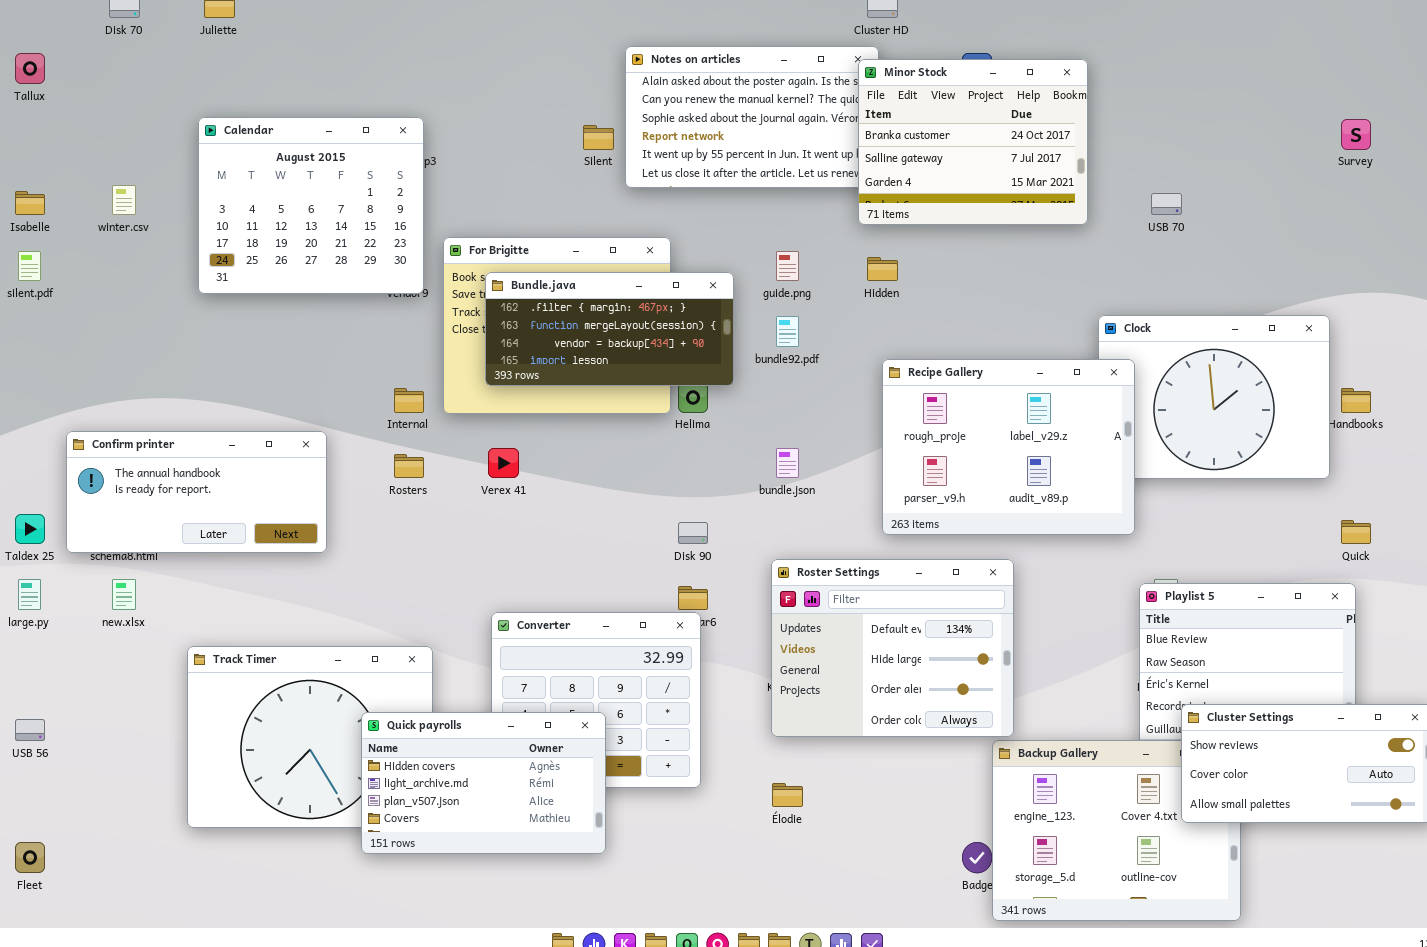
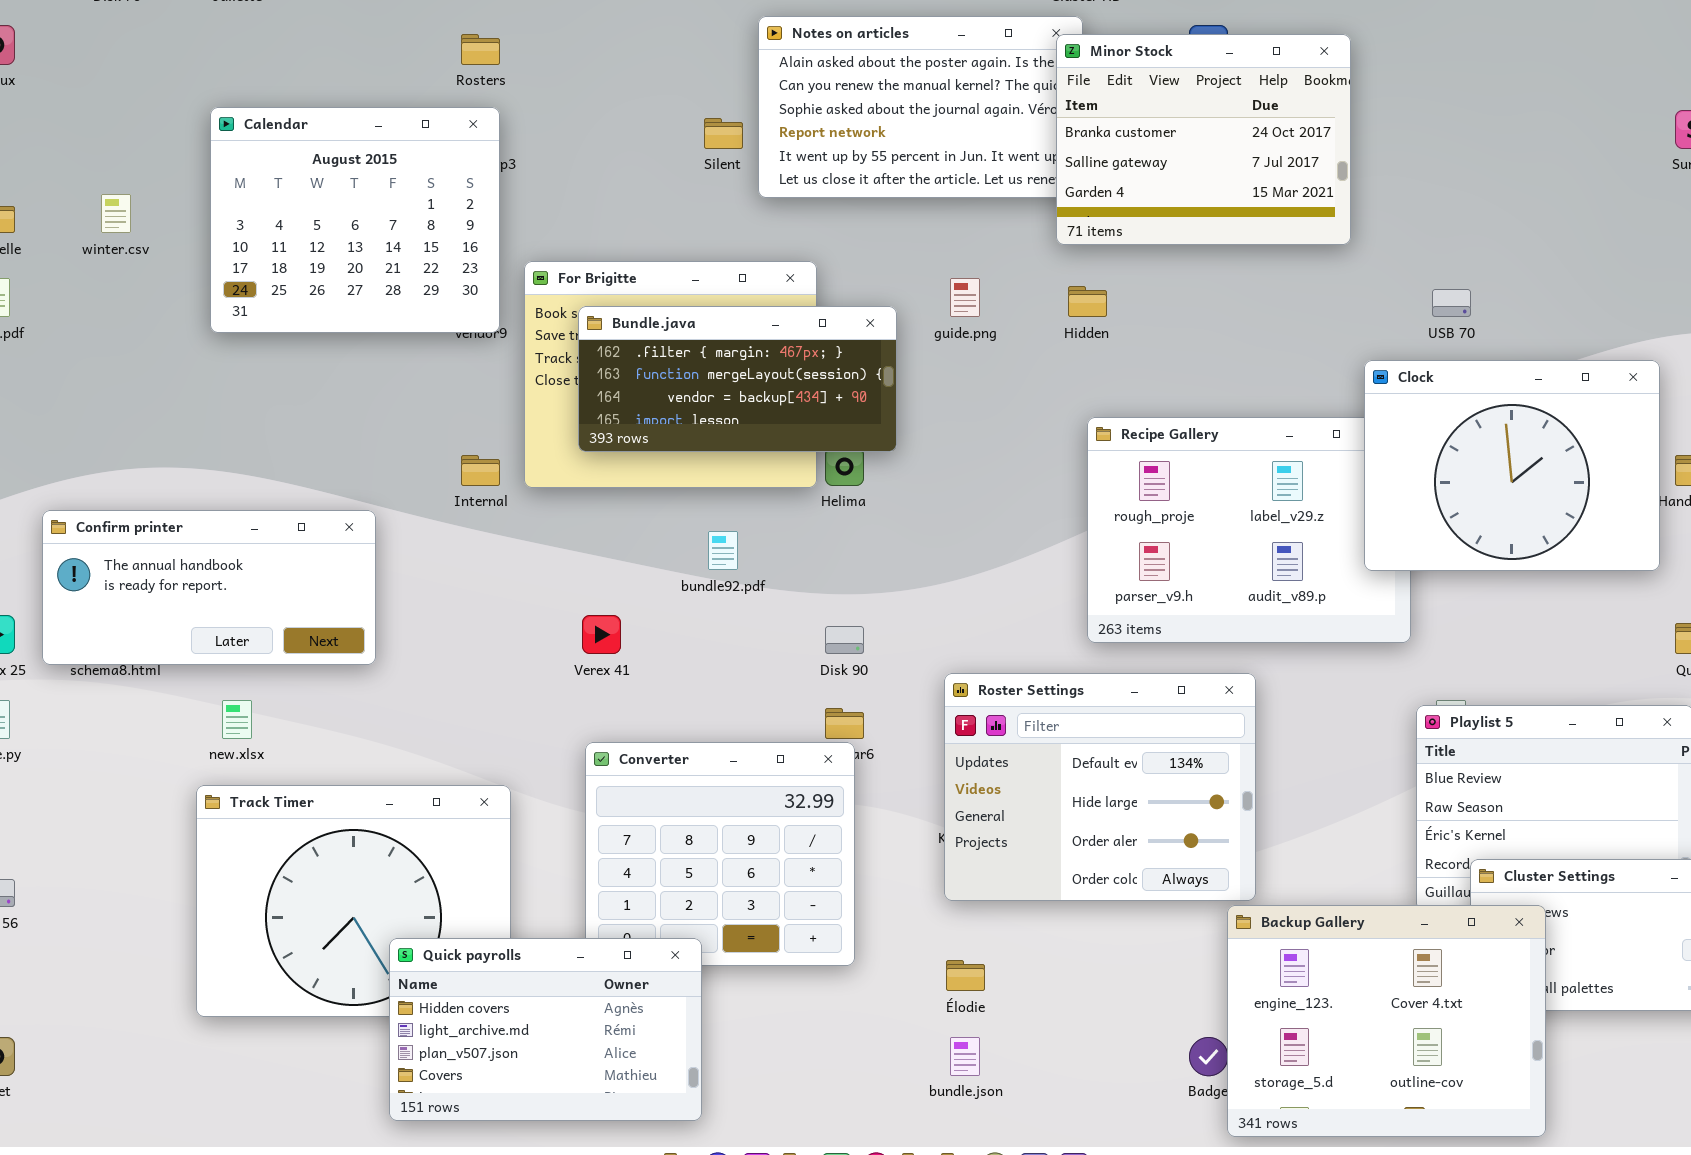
USB 70: [1151,193,1182,215] -> [1432,289,1471,317], moved
Clock: [1098,315,1330,479] -> [1364,360,1660,571], raised
bundle92.pdf: [776,316,799,347] -> [708,531,738,570], moved
Verex 41: [488,448,519,478] -> [582,615,621,654], moved
bundle.json: [776,448,799,478] -> [950,1037,980,1076], moved
Rosters: [394,454,424,478] -> [461,34,500,65], moved
new.xlsx: [112,579,136,610] -> [222,700,252,739], moved
Quick payrolls: [361,712,606,854] -> [389,938,702,1121], moved
Backup Gallery: [992,740,1241,921] -> [1227,905,1546,1137], raised

